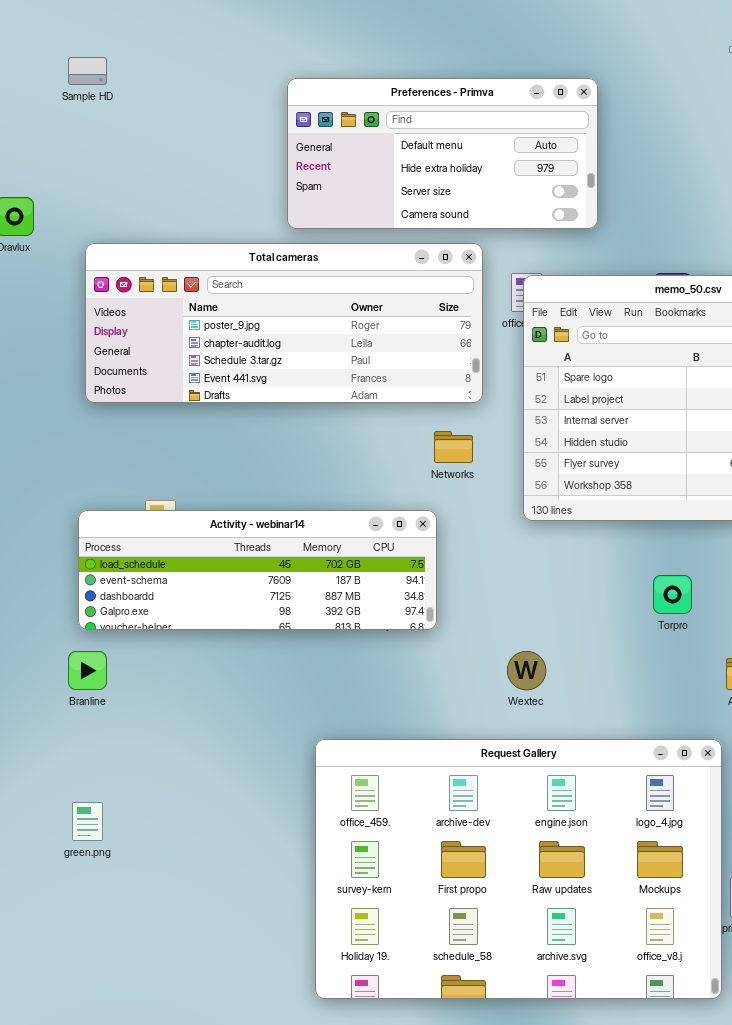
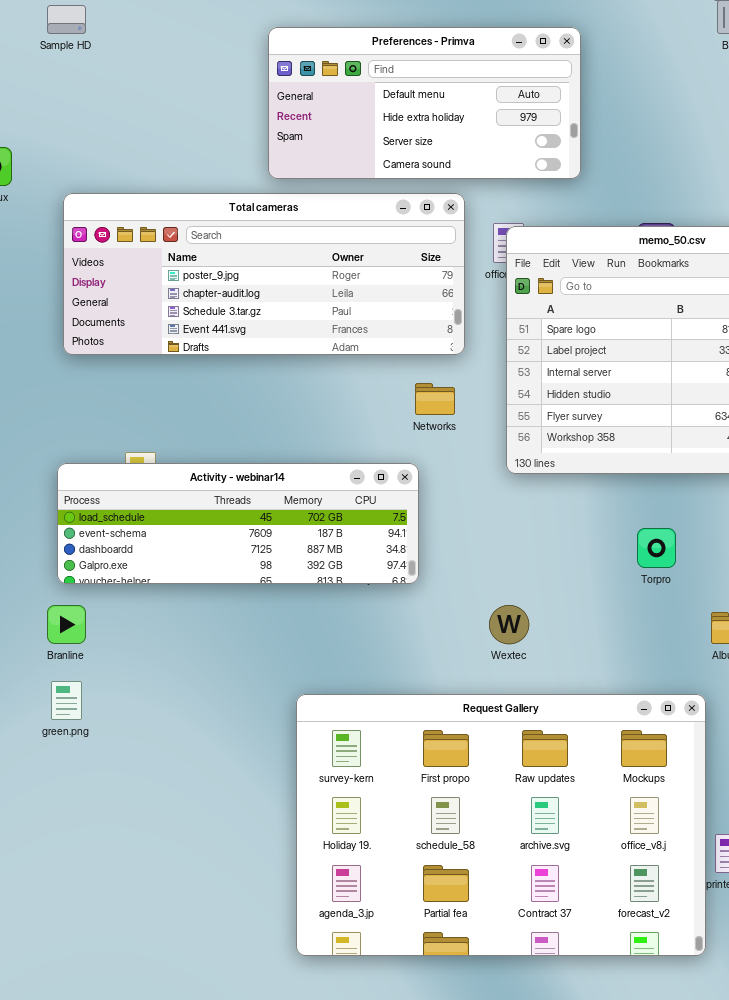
Request Gallery: [315,739,722,999] -> [296,694,706,956], scrolled down 1 row
green.png: [72,802,103,841] -> [51,681,82,720], moved

